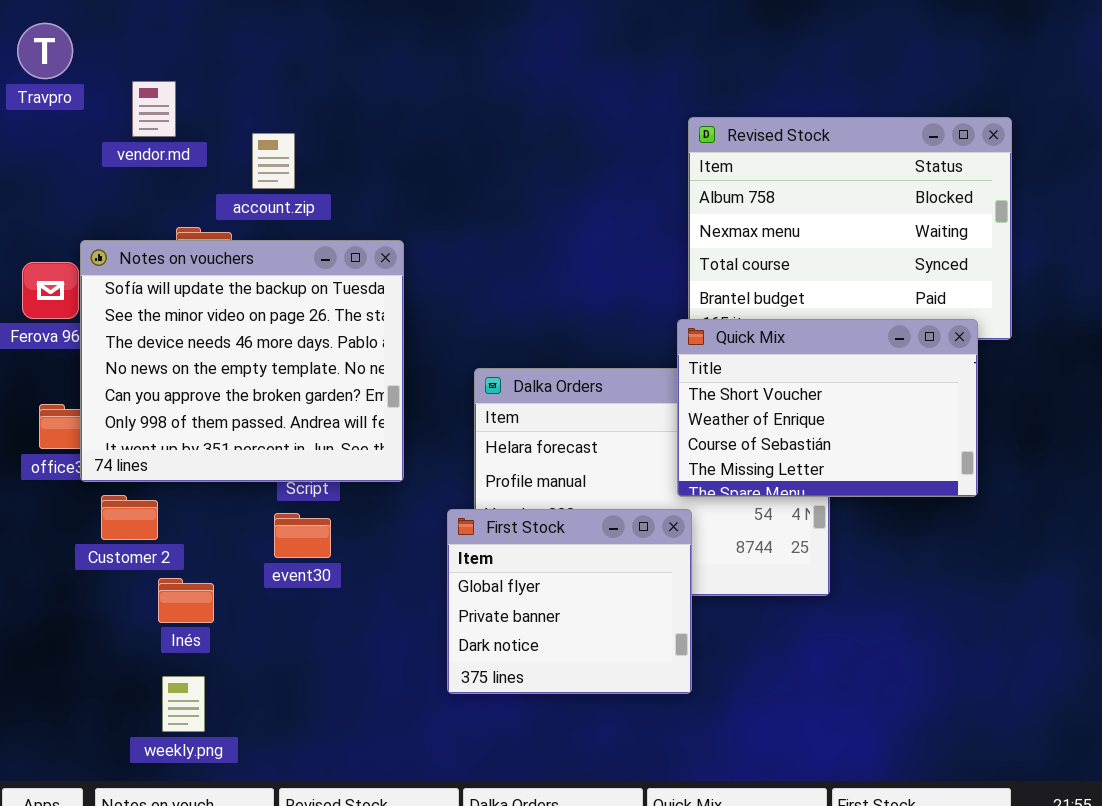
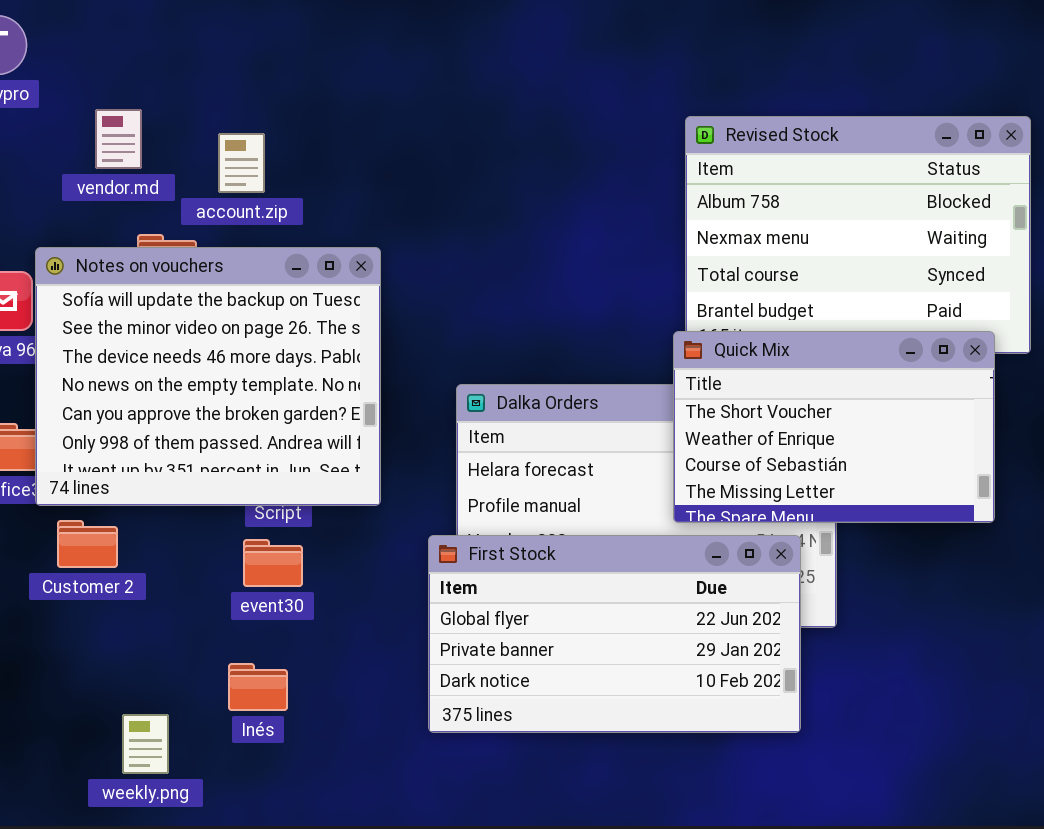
vendor.md: [132,81,176,137] -> [95,109,142,169], moved
First Stock: [447,509,692,694] -> [428,535,801,733], resized
Inés: [158,578,214,623] -> [228,663,288,711], moved

